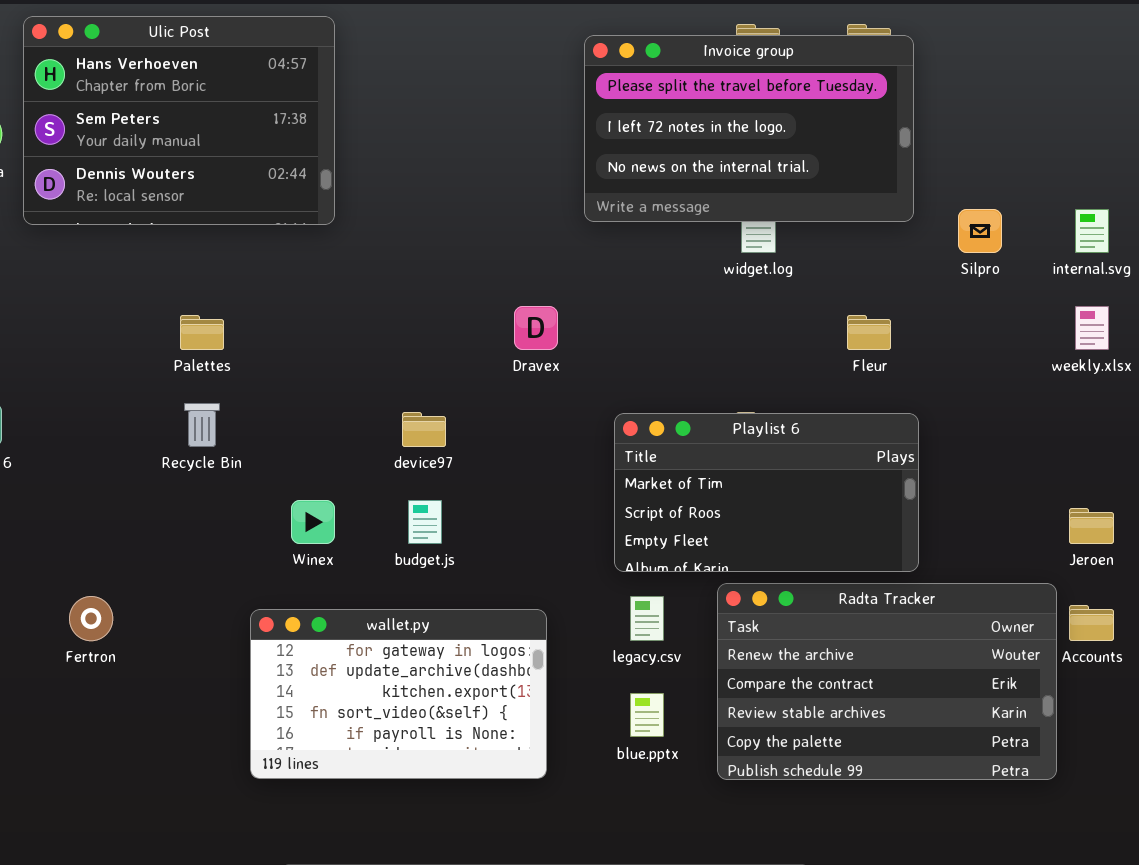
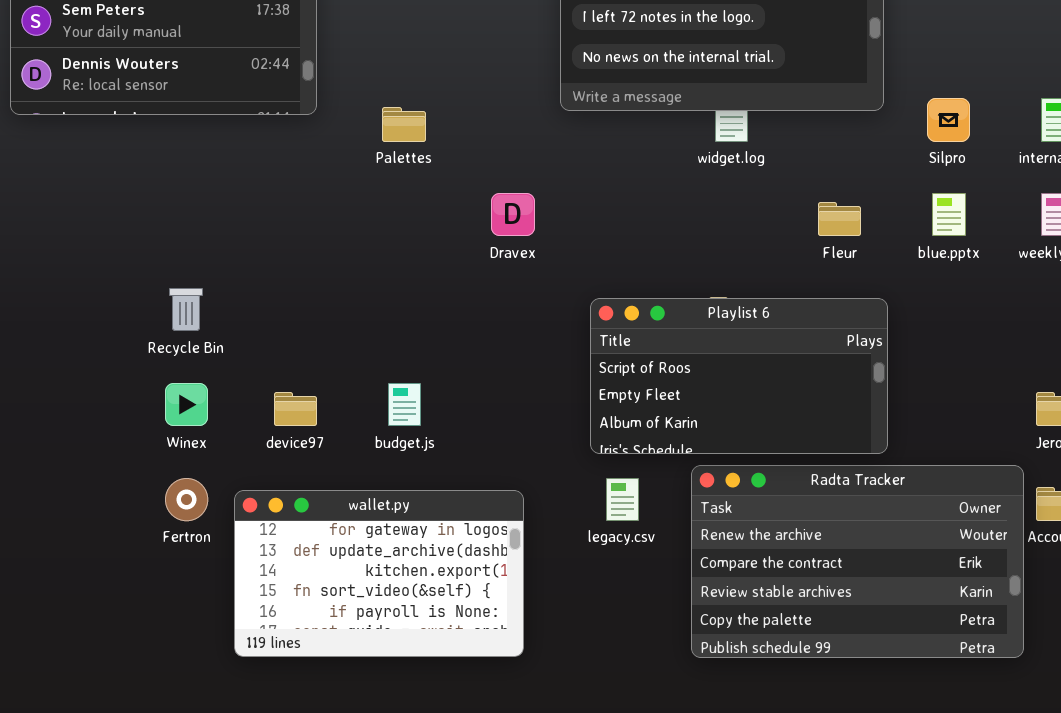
Palettes: [180,315,224,350] -> [382,107,426,142], moved
device97: [402,412,446,447] -> [274,392,317,426], moved
Playlist 6: [614,413,919,572] -> [590,298,888,454], scrolled down 1 row
Winex: [291,500,335,544] -> [165,383,208,426], moved
Fertron: [69,596,113,641] -> [165,478,208,521], moved
blue.pptx: [630,693,664,737] -> [932,193,966,236], moved

